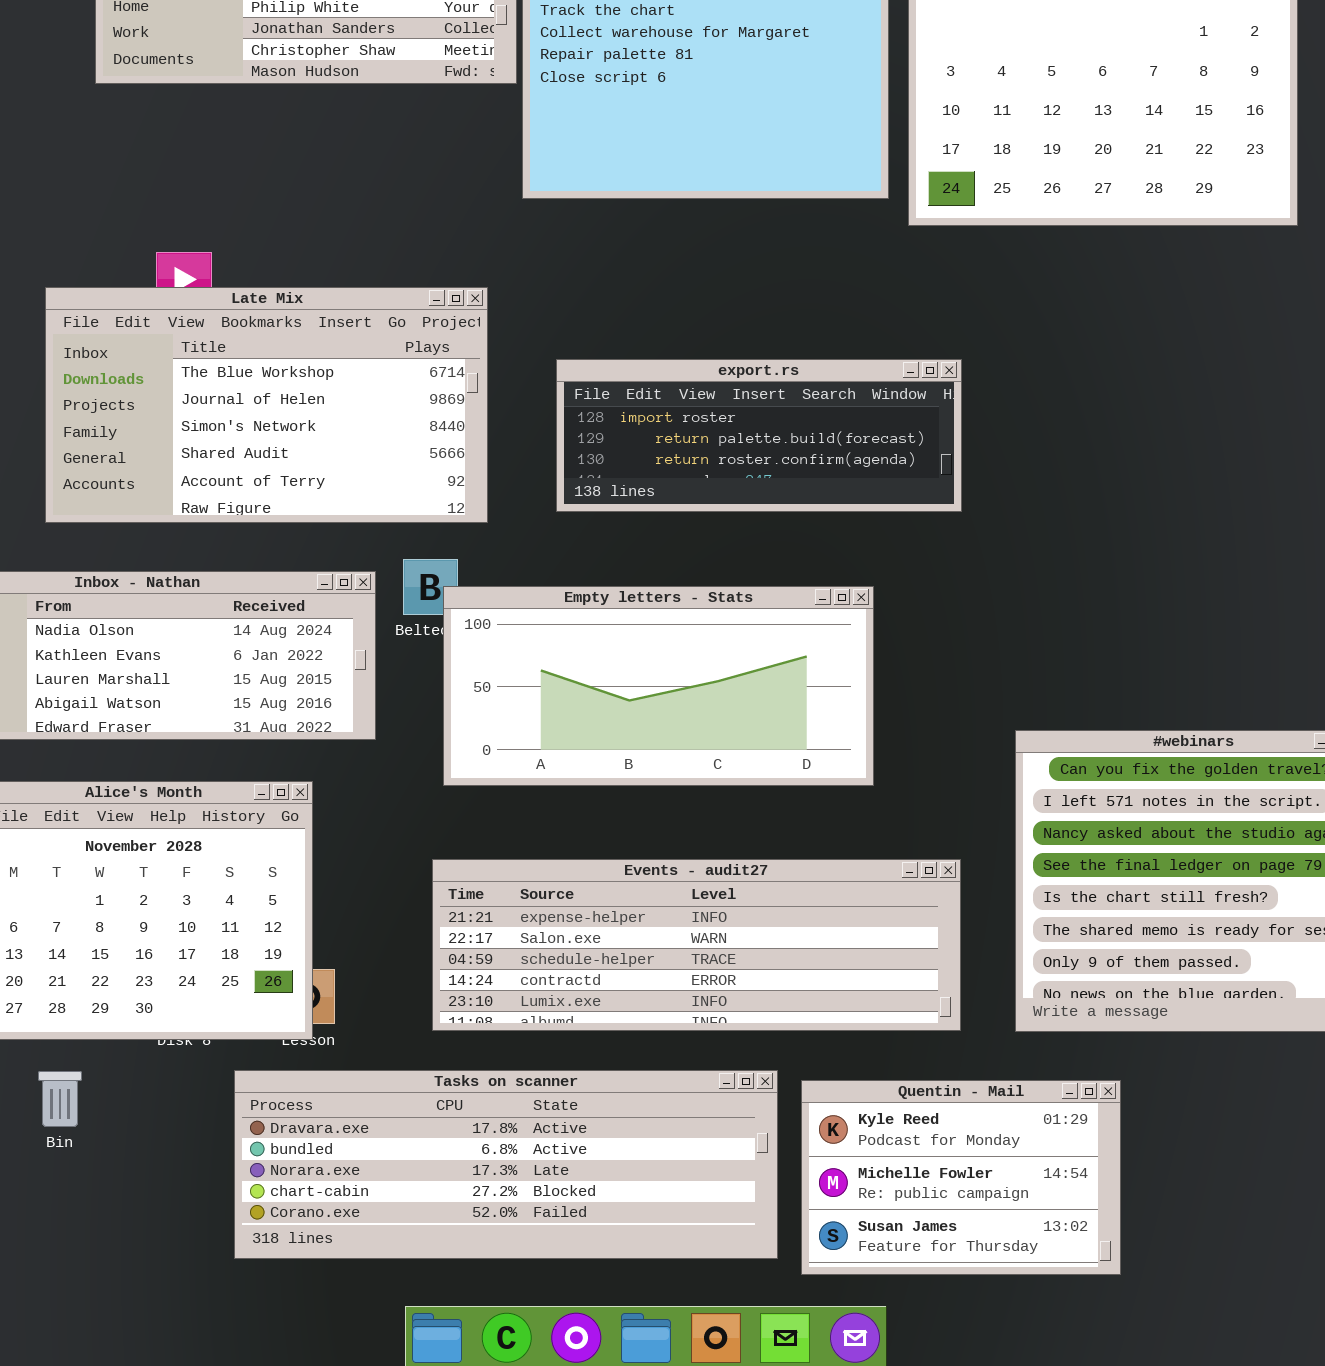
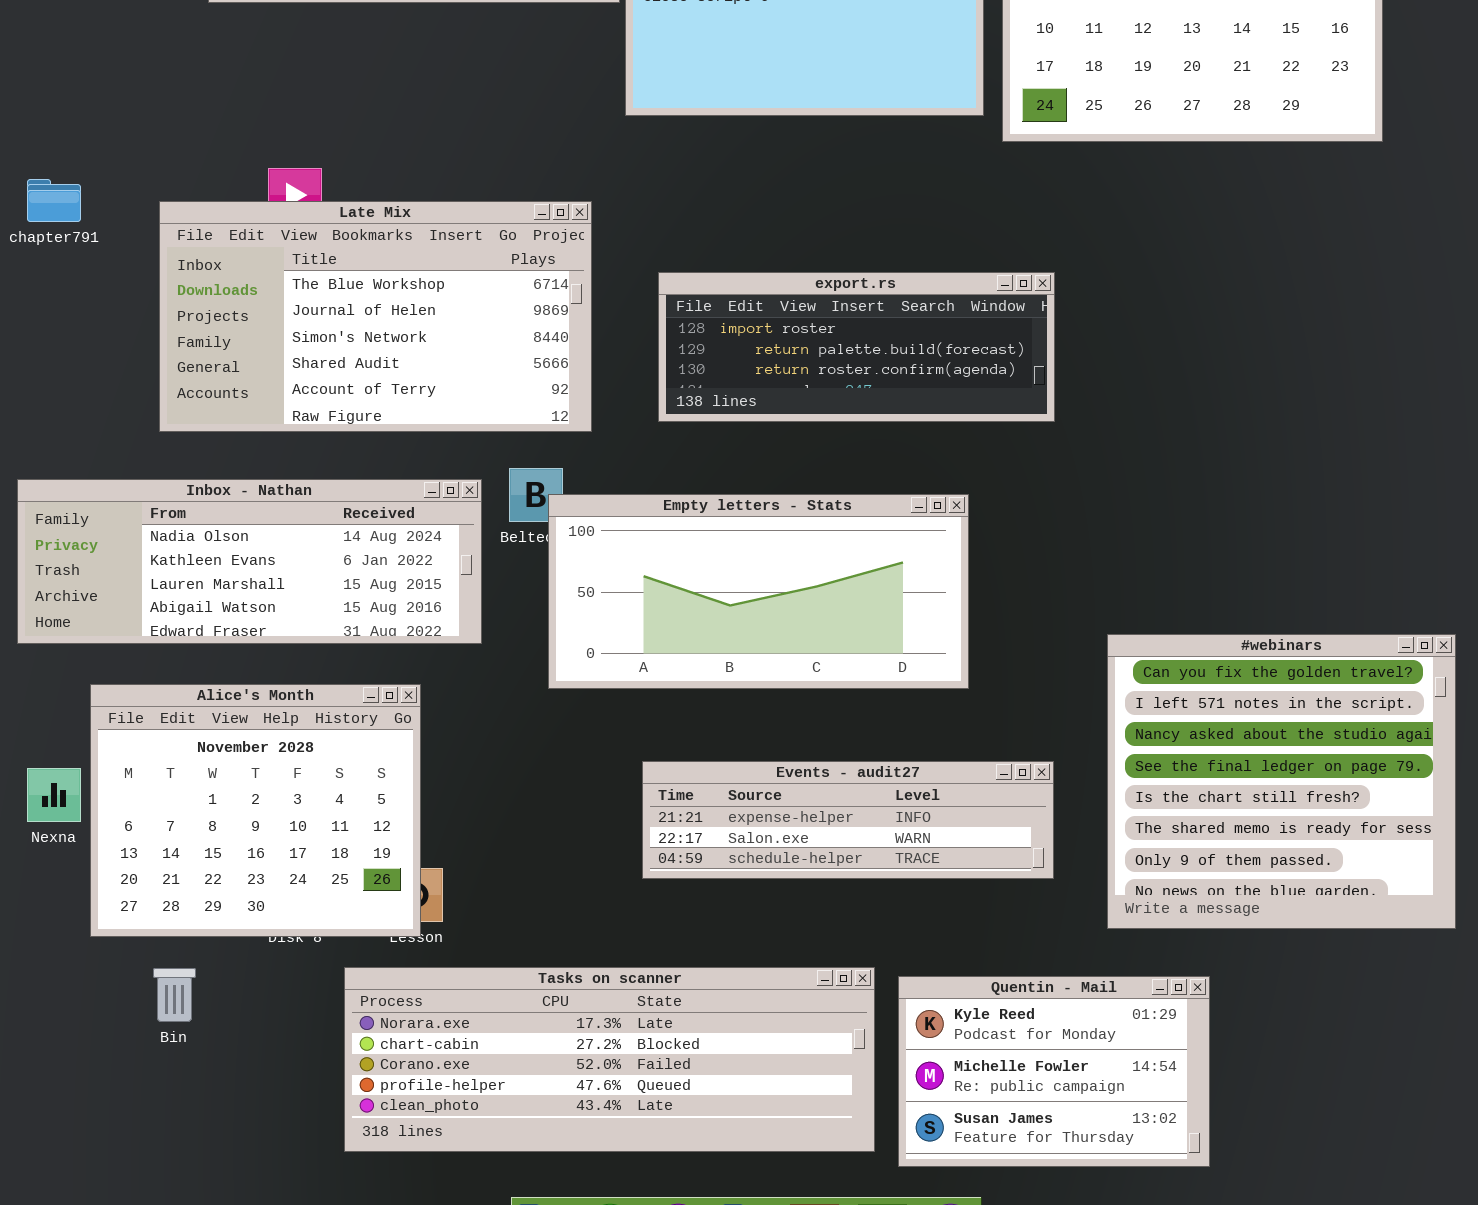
Events - audit27: [432,859,961,1031] -> [642,761,1054,879], resized
Tasks on scanner: [234,1070,778,1259] -> [344,967,875,1152], scrolled down 2 rows

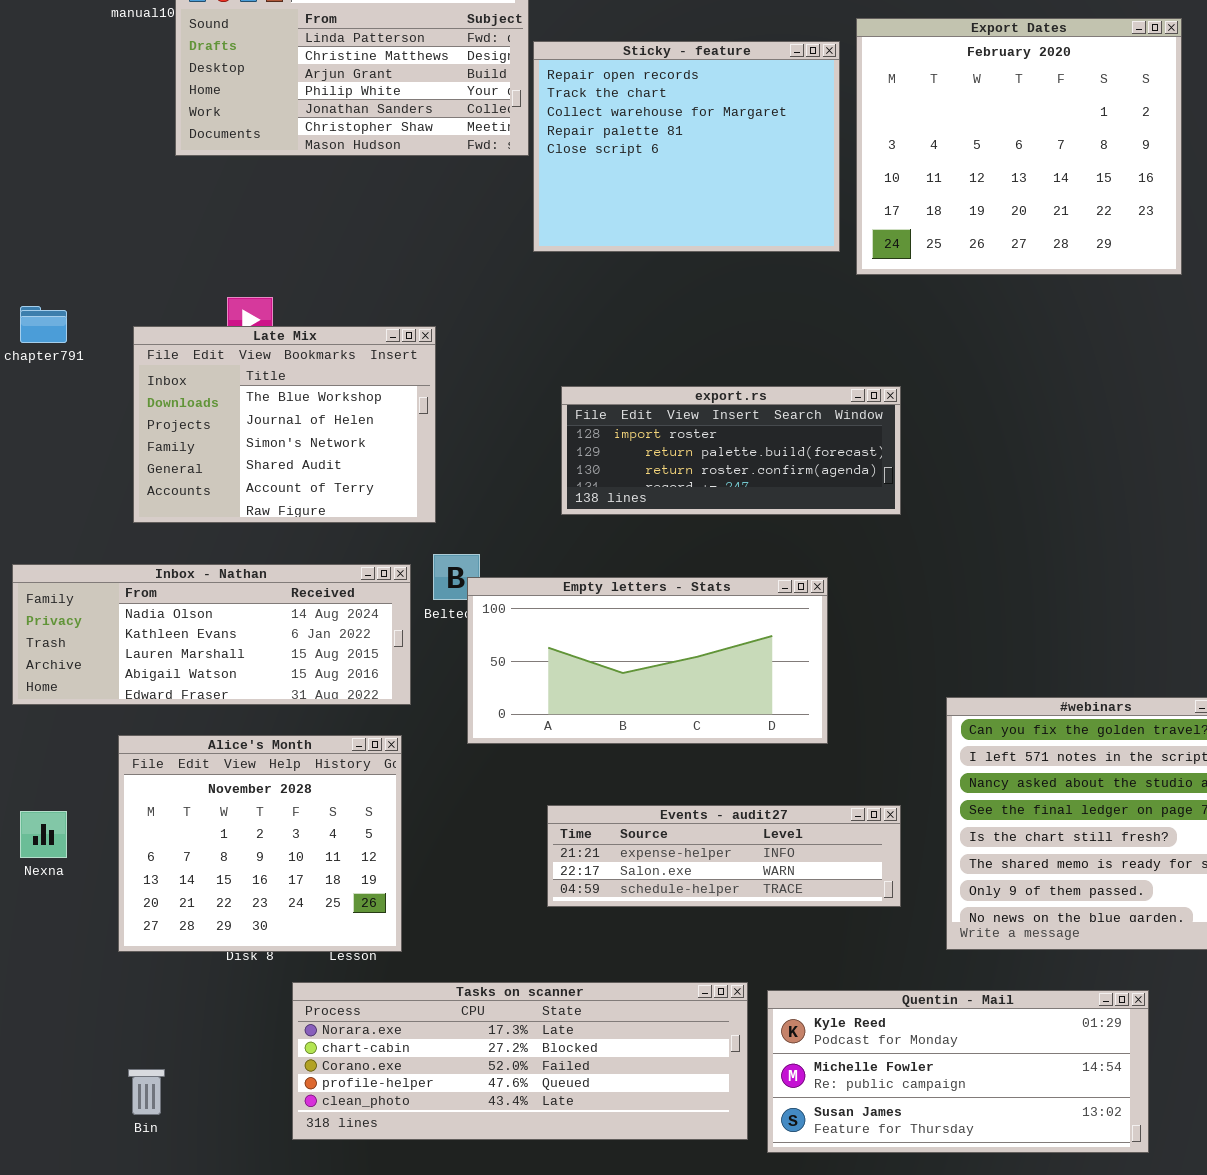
Late Mix: [159,201,592,432] -> [133,326,436,523], resized
Alice's Month: [90,684,421,937] -> [118,735,402,952], moved
Bin: [153,968,196,1022] -> [128,1069,165,1115], moved
Quentin - Mail: [898,976,1210,1167] -> [767,990,1149,1153], resized

